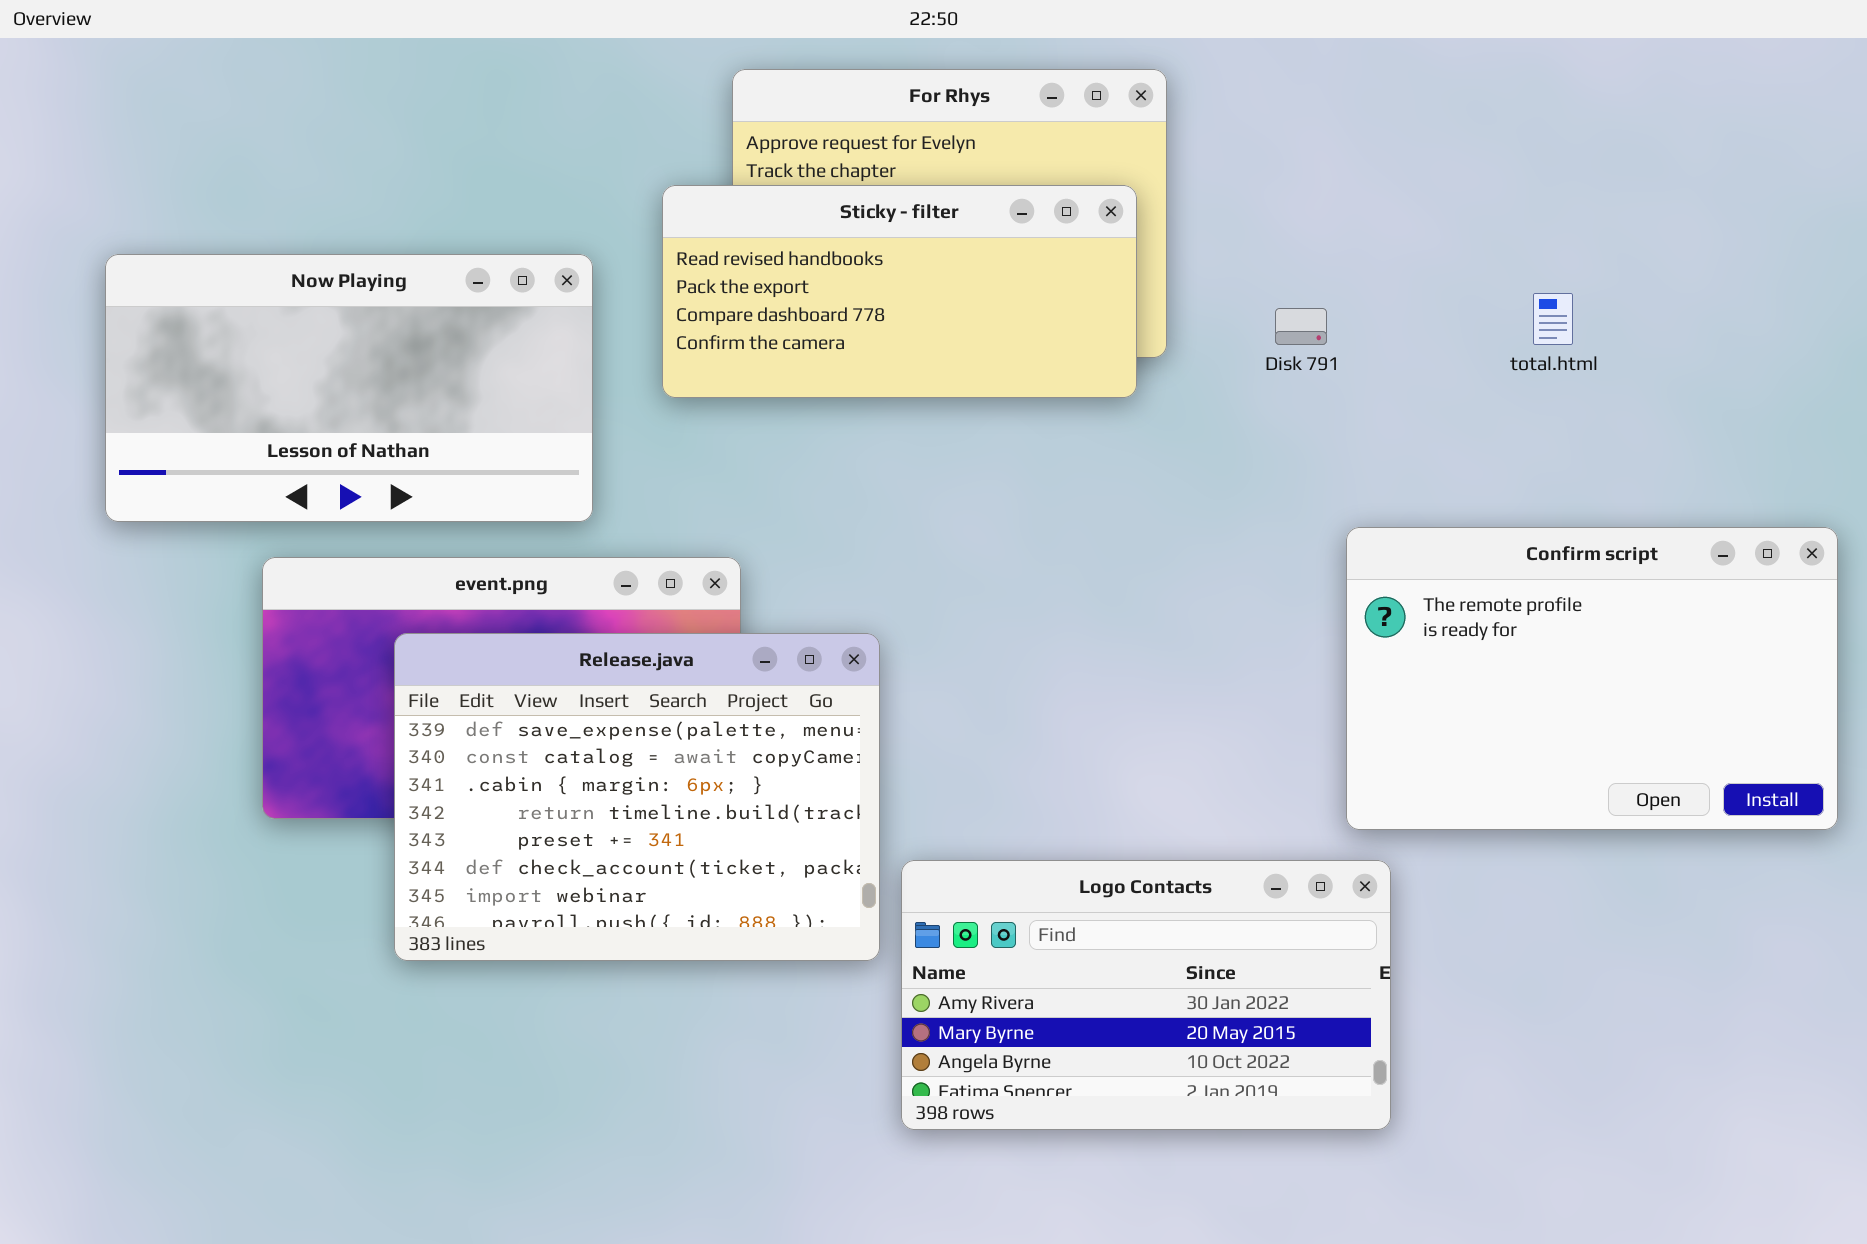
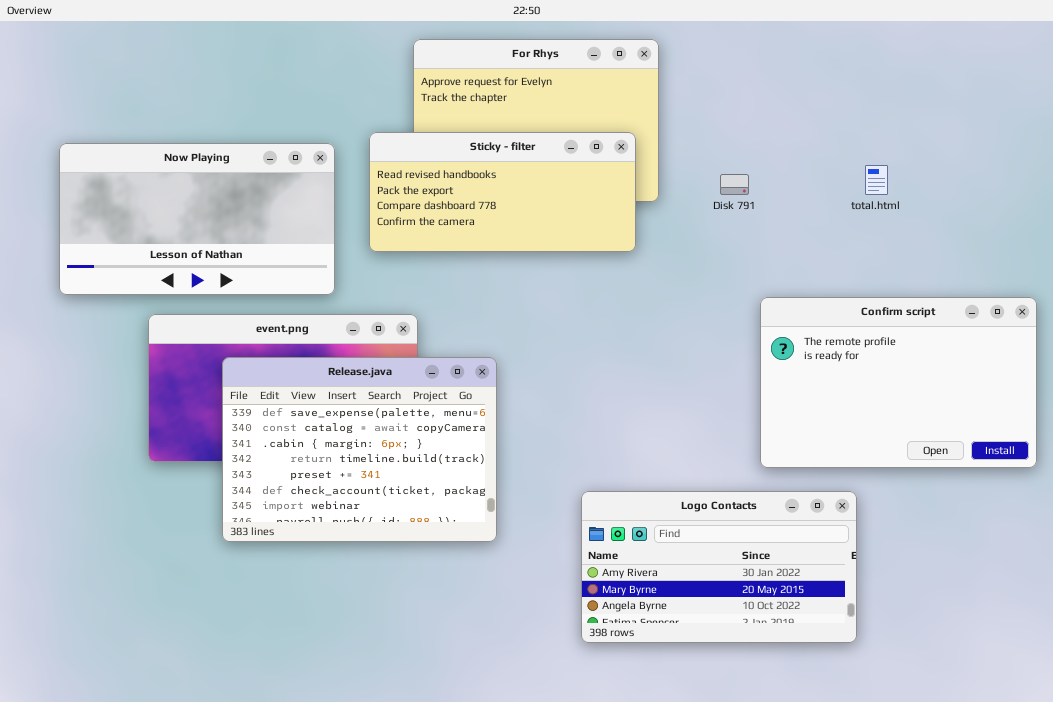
Sticky - filter: [662,185,1137,398] -> [369,132,636,252], moved
Logo Contacts: [901,860,1391,1130] -> [581,491,857,643], moved

